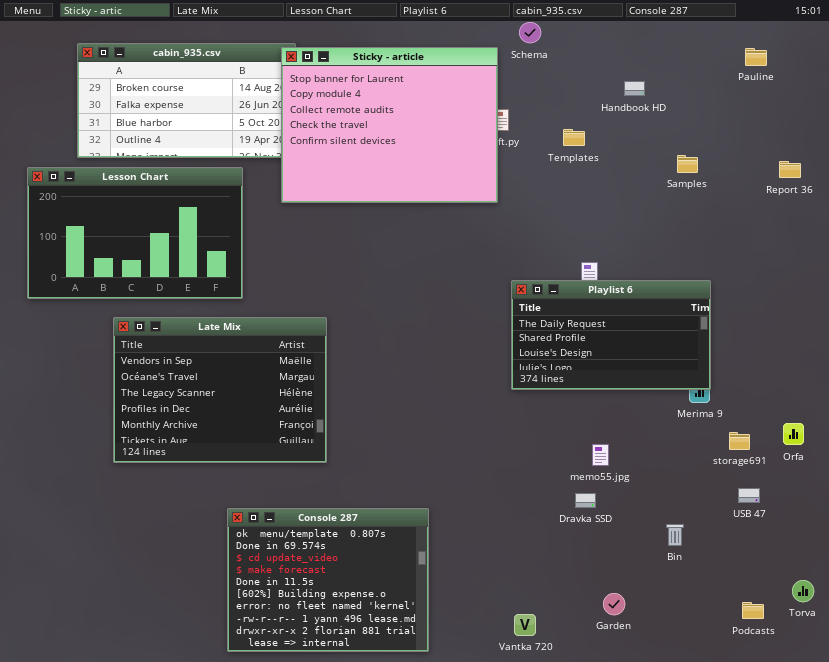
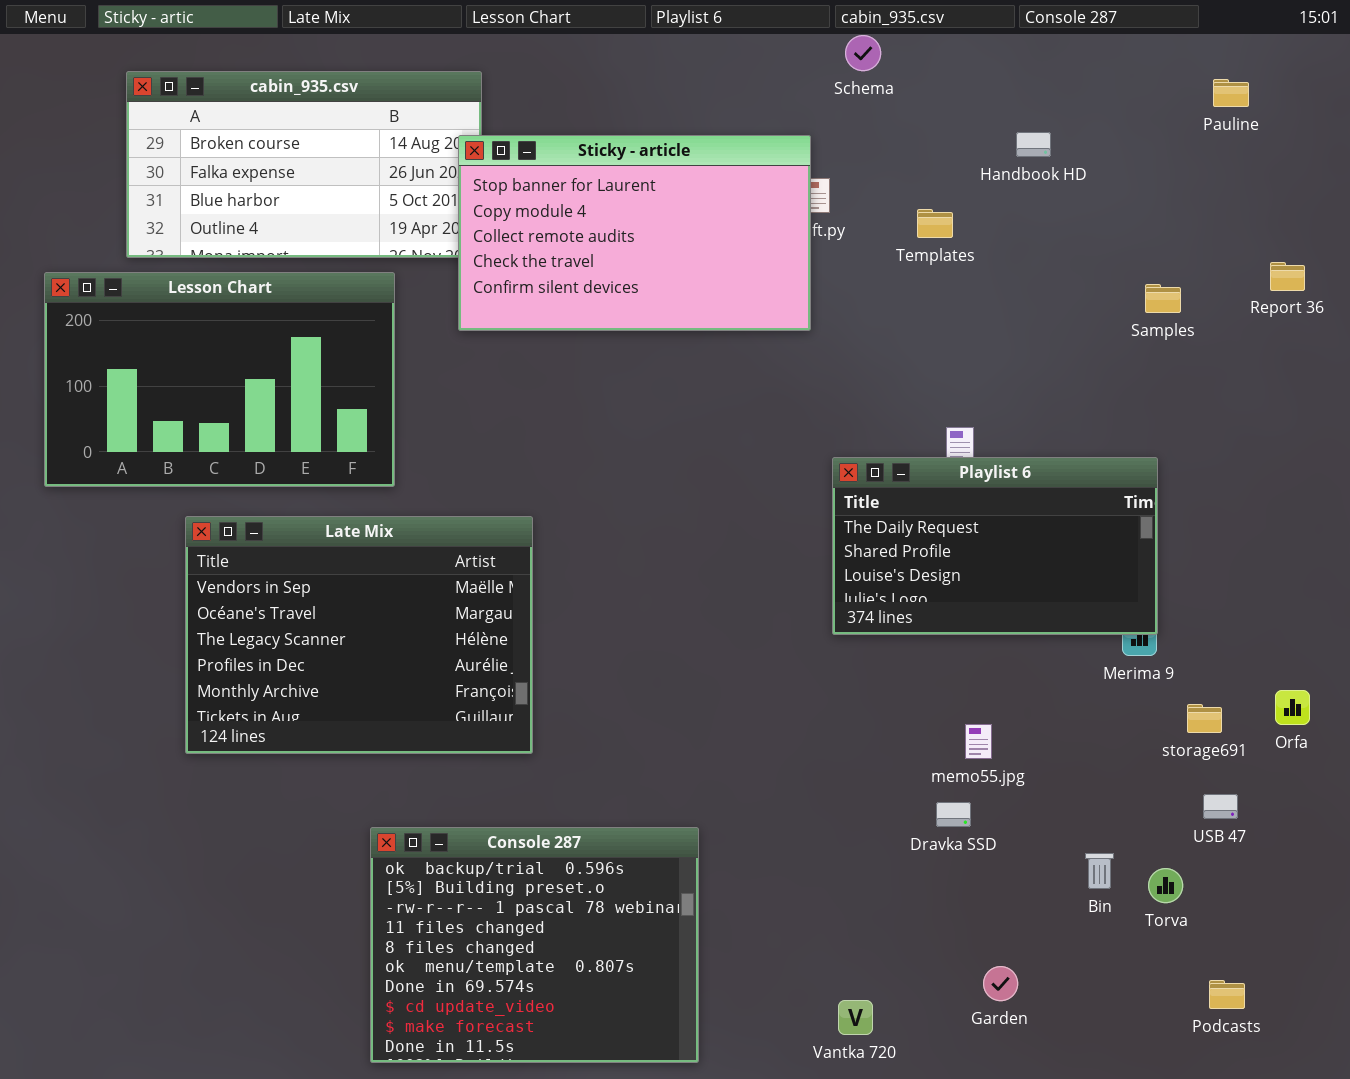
Sticky - article: [281,47,498,203] -> [458,135,811,331], resized
Samples: [677,155,698,173] -> [1145,284,1181,313], moved
Console 287: [227,508,429,652] -> [370,827,699,1063], scrolled up 5 rows
Torva: [792,580,814,602] -> [1148,868,1183,903], moved

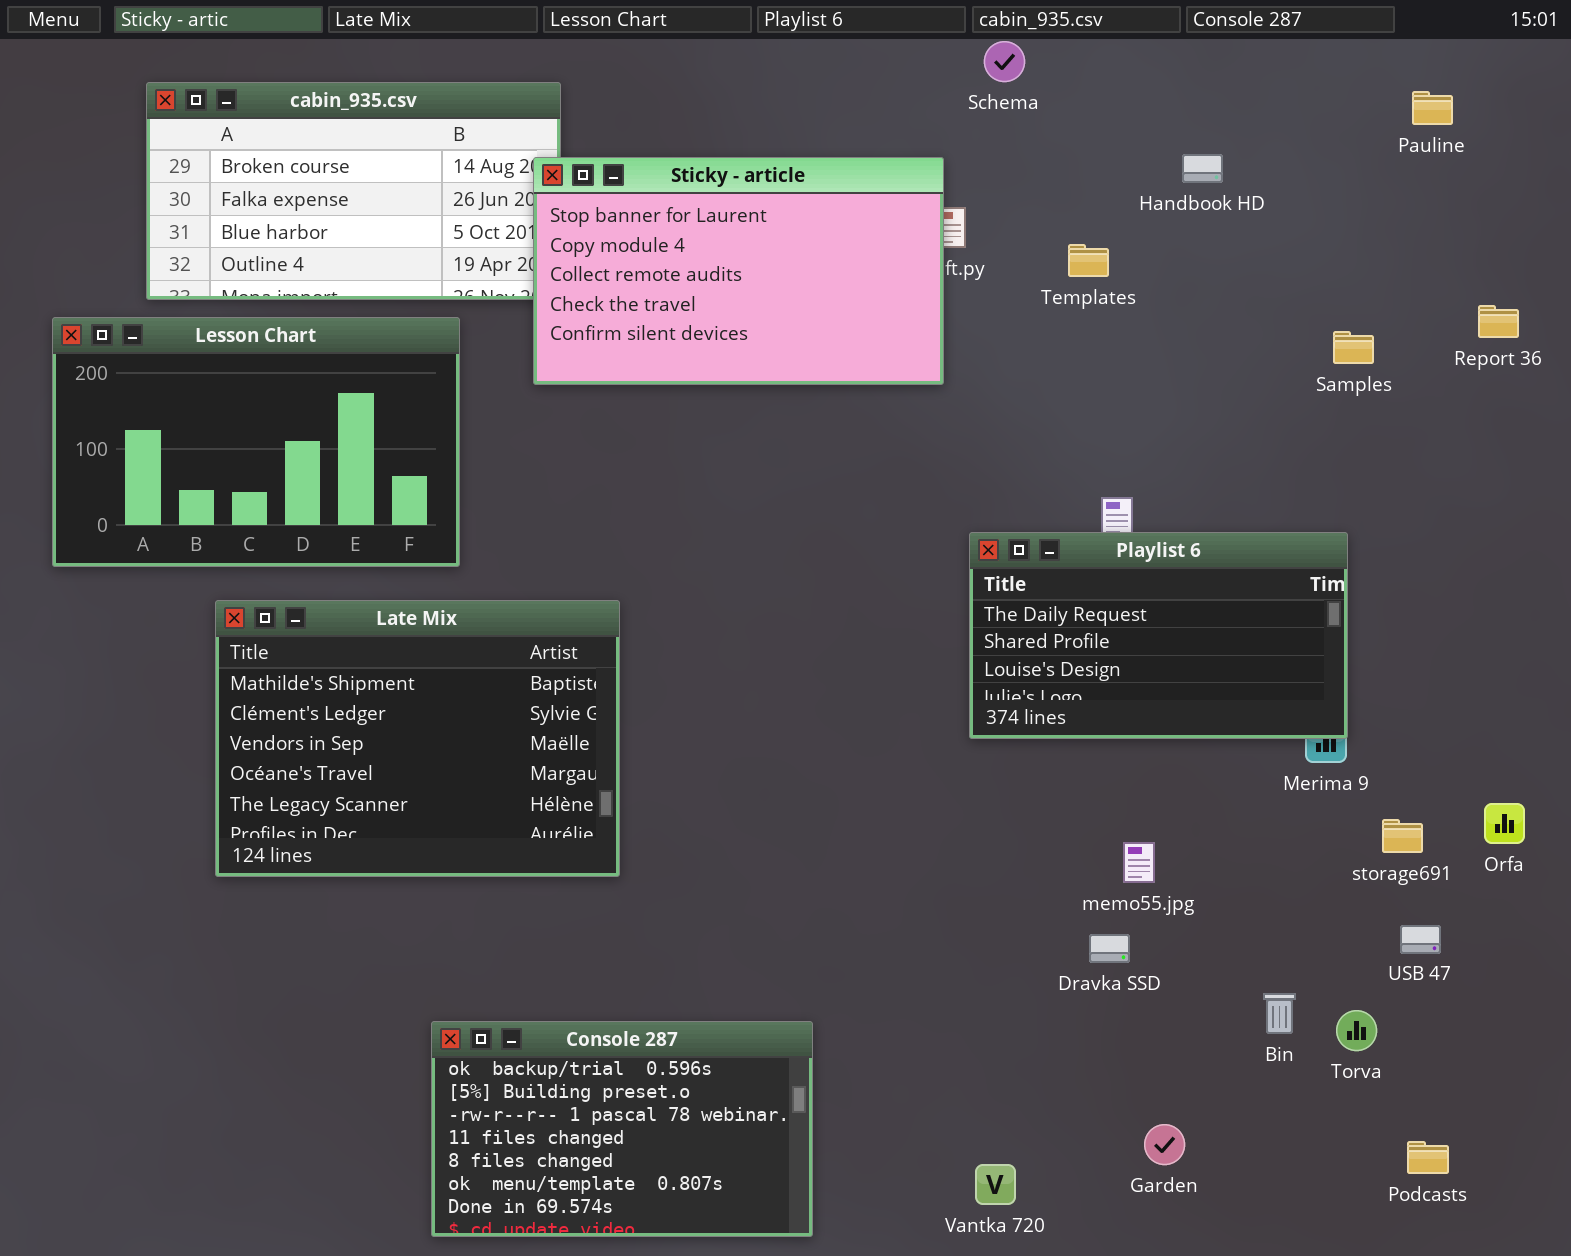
Late Mix: [185,516,533,754] -> [215,600,620,877], scrolled up 2 rows
Console 287: [370,827,699,1063] -> [431,1021,813,1237], resized

